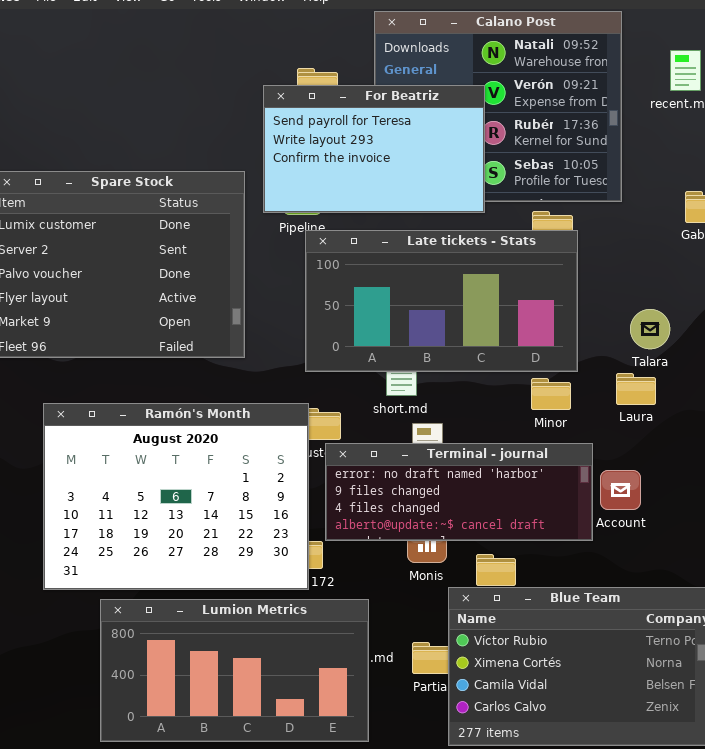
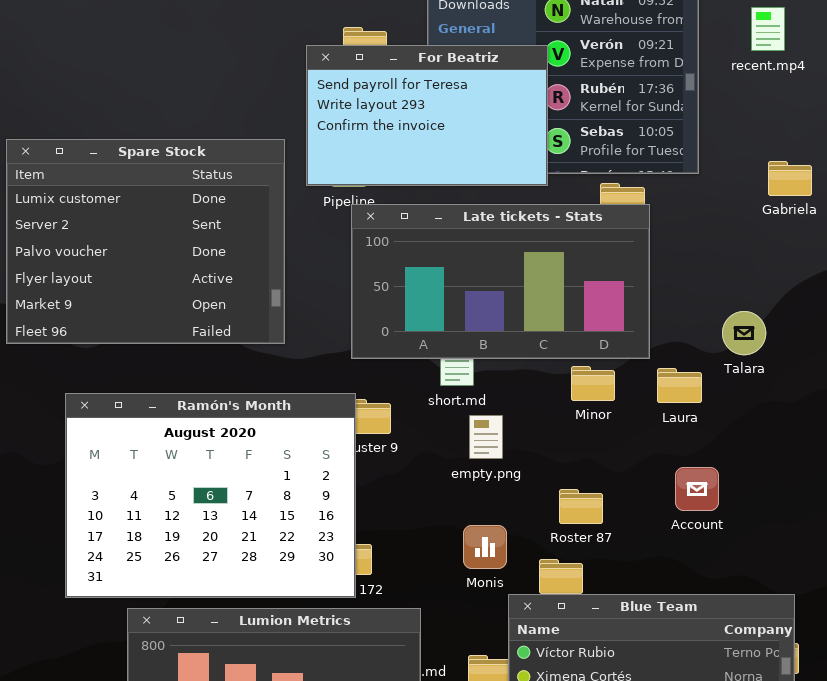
Talara: [630,309,670,349] -> [722,311,766,355], moved
Laura: [616,373,656,405] -> [657,368,702,403], moved
Minor: [531,378,571,410] -> [571,366,615,401], moved
Terminal - journal: [325,443,593,541] -> none, closed

